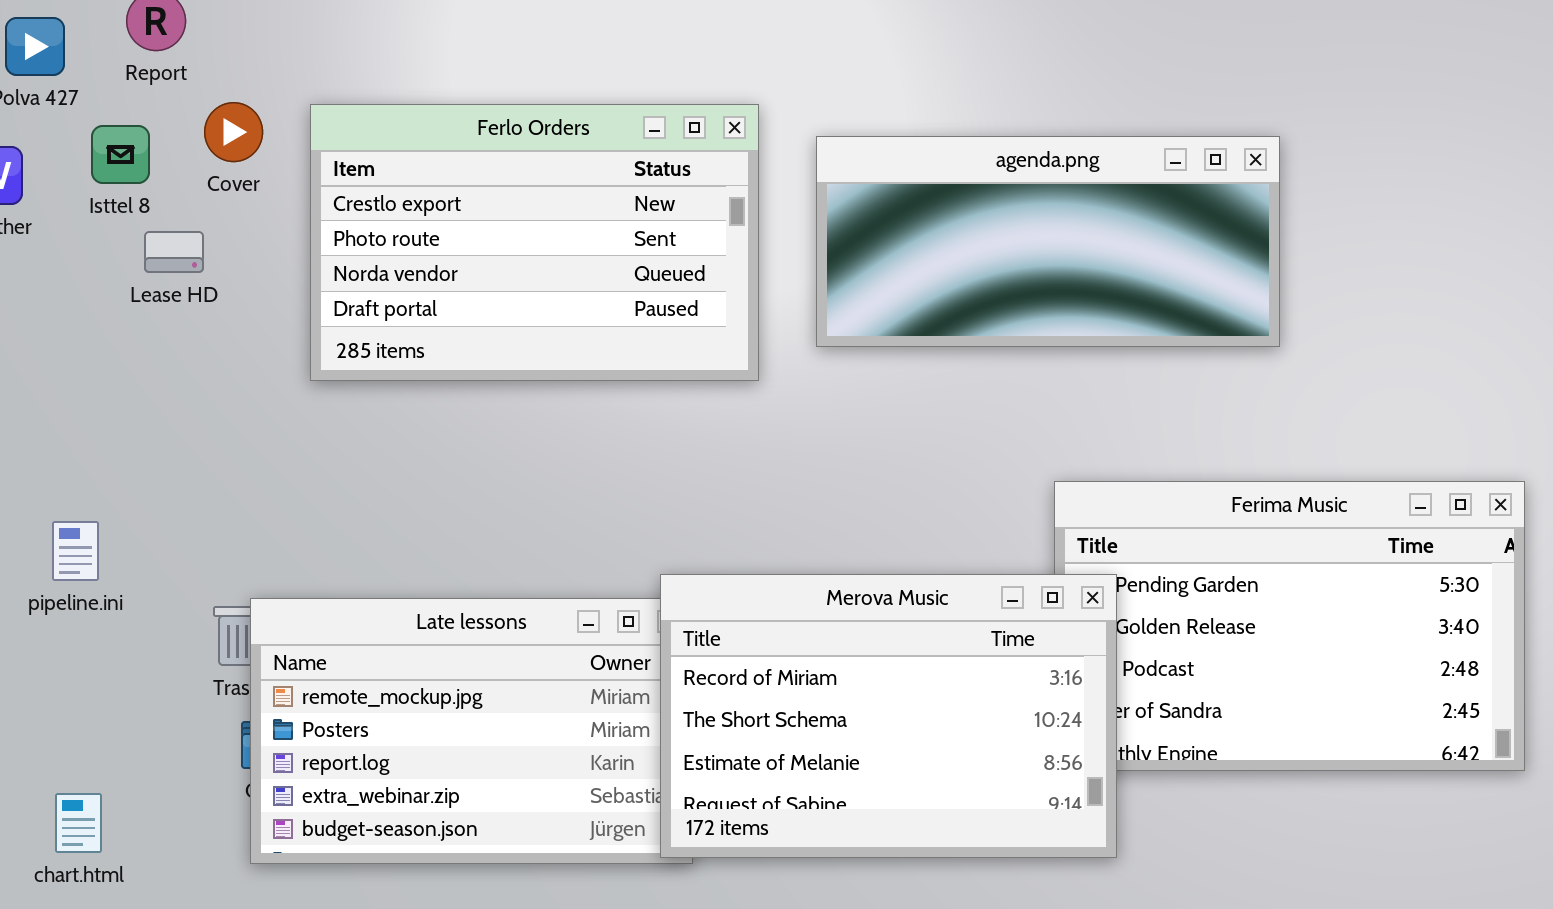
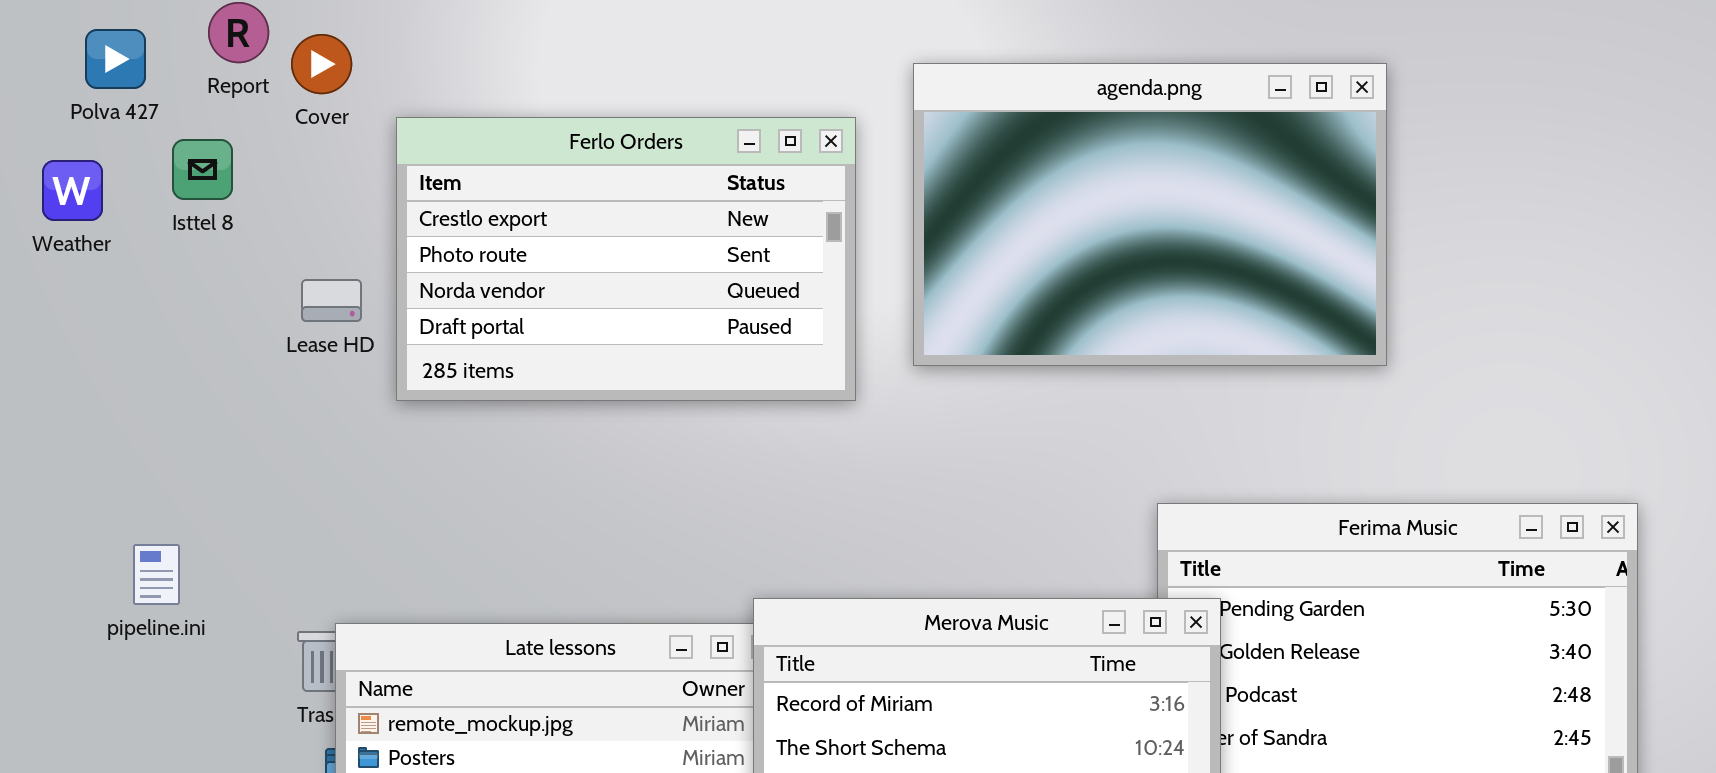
Cover: [204,102,263,162] -> [291,34,352,94], moved
agenda.png: [816,136,1280,347] -> [913,63,1387,366], resized
Lease HD: [144,231,204,273] -> [301,279,362,322], moved

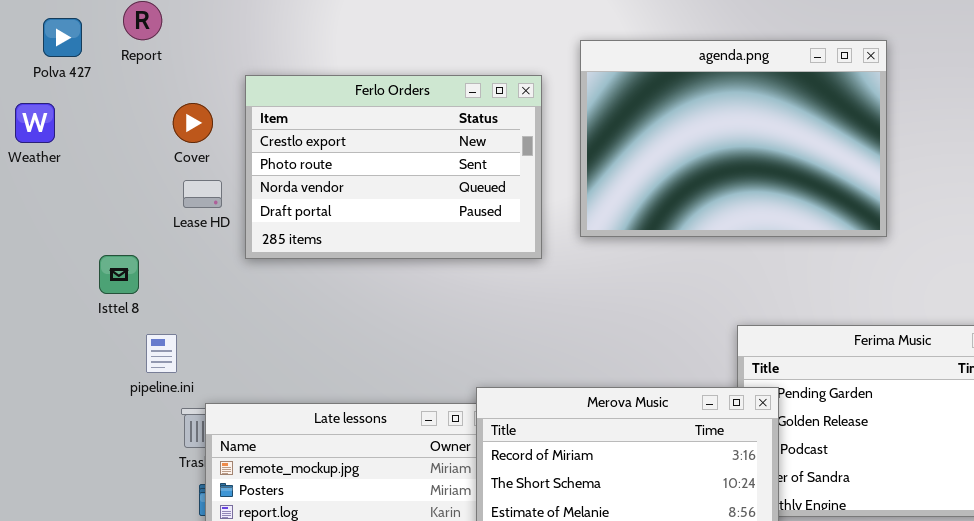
Cover: [291,34,352,94] -> [173,103,213,143], moved
Isttel 8: [172,139,233,200] -> [99,255,139,294], moved
pipeline.ini: [133,544,180,605] -> [146,334,177,373], moved

